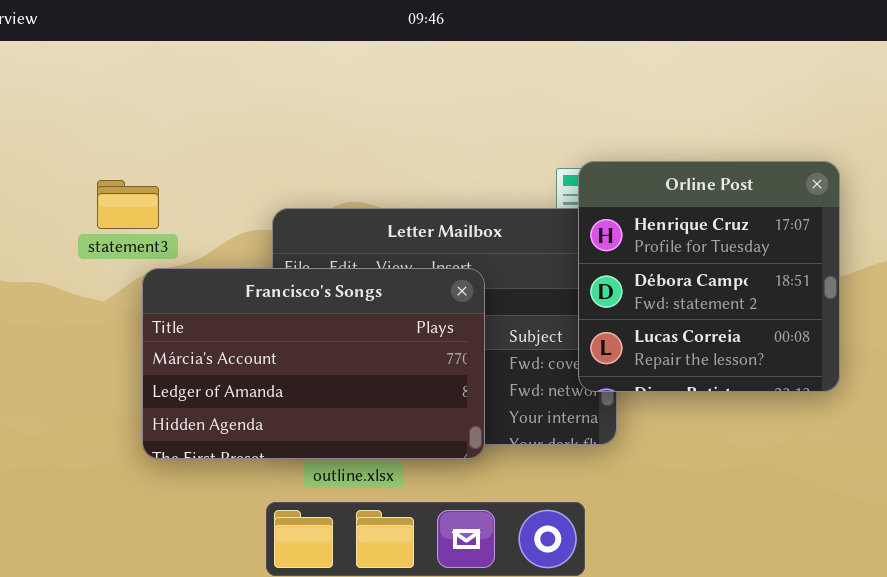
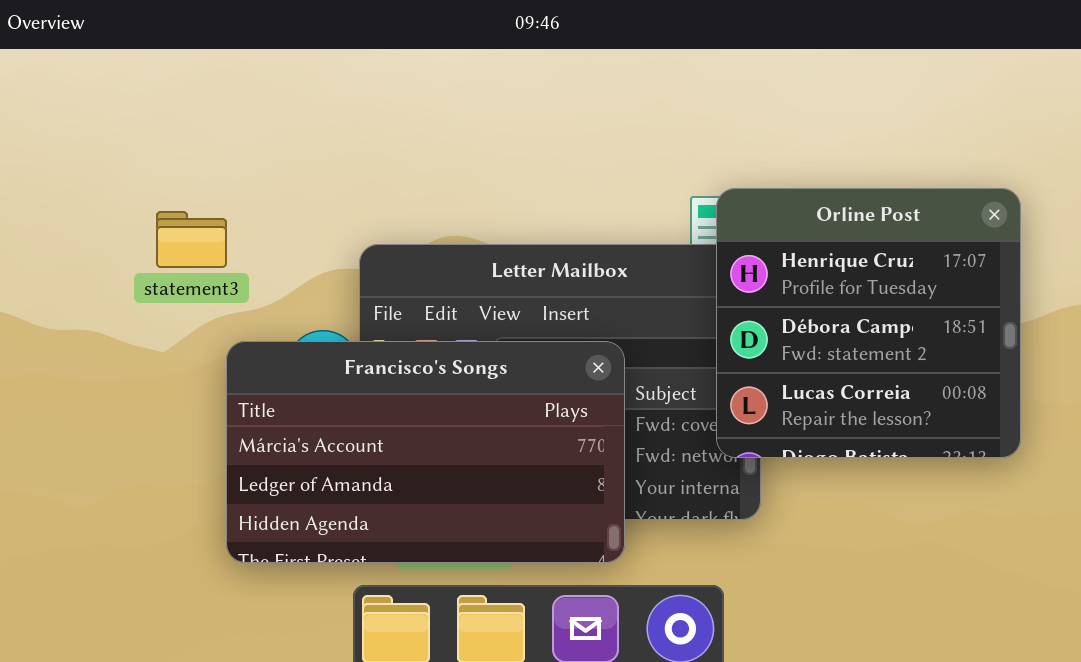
Francisco's Songs: [142,268,485,459] -> [226,341,625,563], moved

